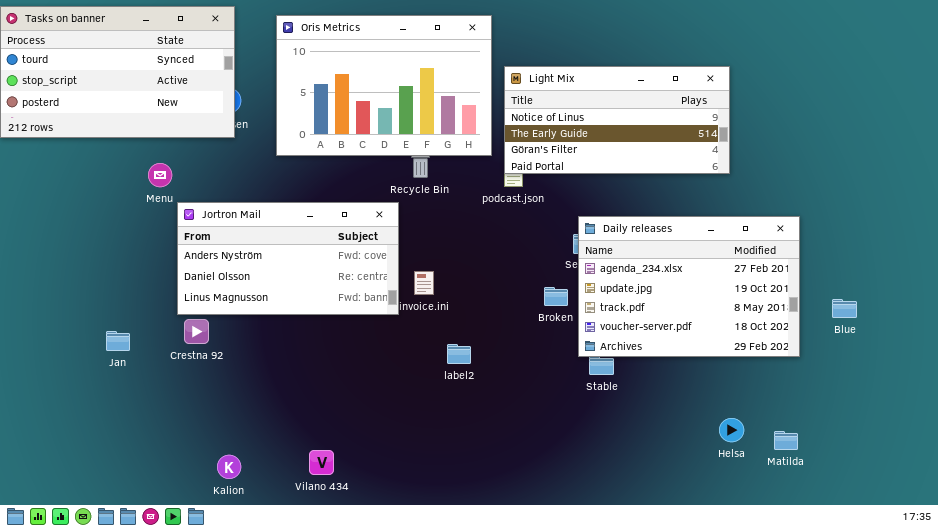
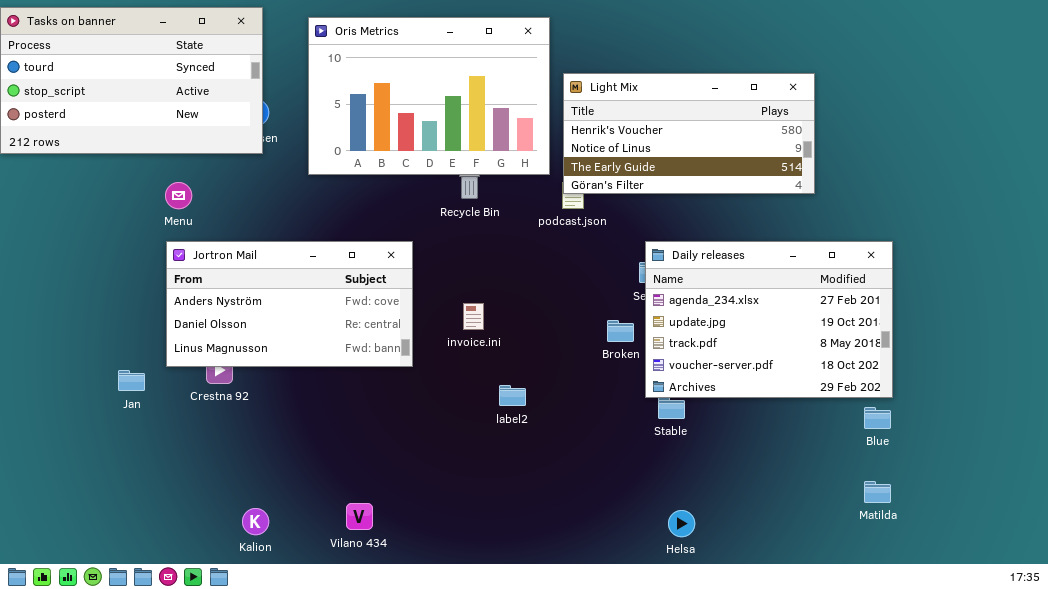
Light Mix: [504,66,730,174] -> [563,73,815,194], scrolled up 1 row
Jortron Mail: [177,202,399,315] -> [166,241,413,367], moved
Blue: [832,299,857,318] -> [864,407,891,429], moved
Helsa: [719,418,744,442] -> [668,510,695,537], moved

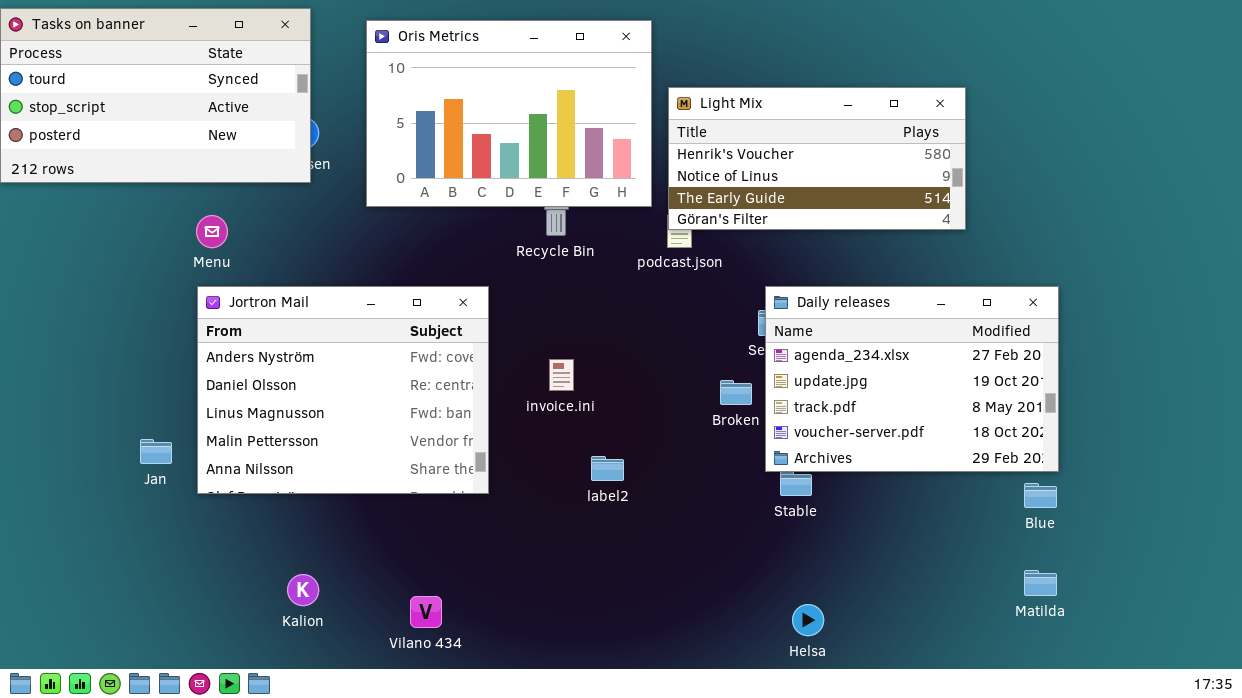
Jortron Mail: [166,241,413,367] -> [197,286,489,494], resized
Kalion: [242,508,269,535] -> [287,574,319,606], moved

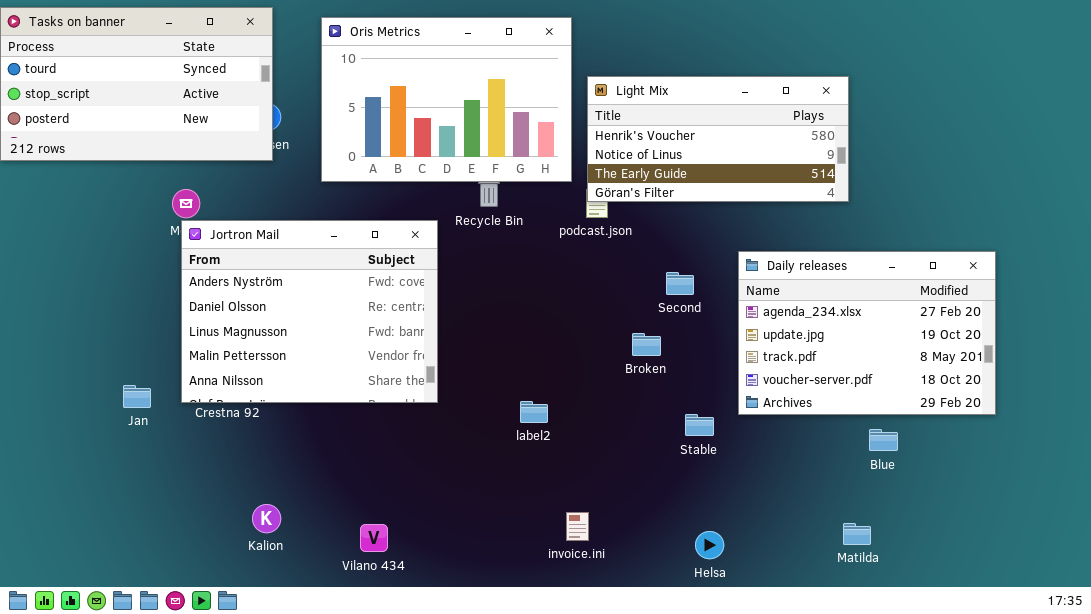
Jortron Mail: [197,286,489,494] -> [181,220,438,403], moved
Daily releases: [765,286,1059,472] -> [738,251,996,415], moved
invoice.ini: [549,359,574,391] -> [566,512,589,541], moved
Blue: [1024,483,1057,508] -> [869,429,898,451], moved
Matilda: [1024,570,1057,596] -> [843,523,871,545], moved

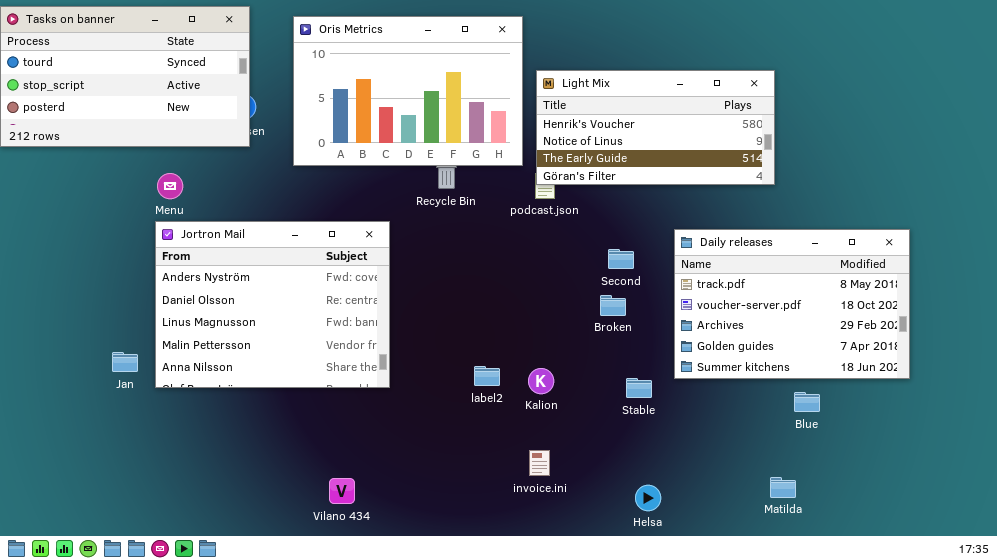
Jortron Mail: [181,220,438,403] -> [155,221,390,388], moved
Daily releases: [738,251,996,415] -> [674,229,910,379], scrolled down 2 rows
Broken: [632,333,661,356] -> [600,295,626,316], moved
Kalion: [252,504,281,533] -> [528,368,554,394], moved
invoice.ini: [566,512,589,541] -> [529,450,550,476], moved

